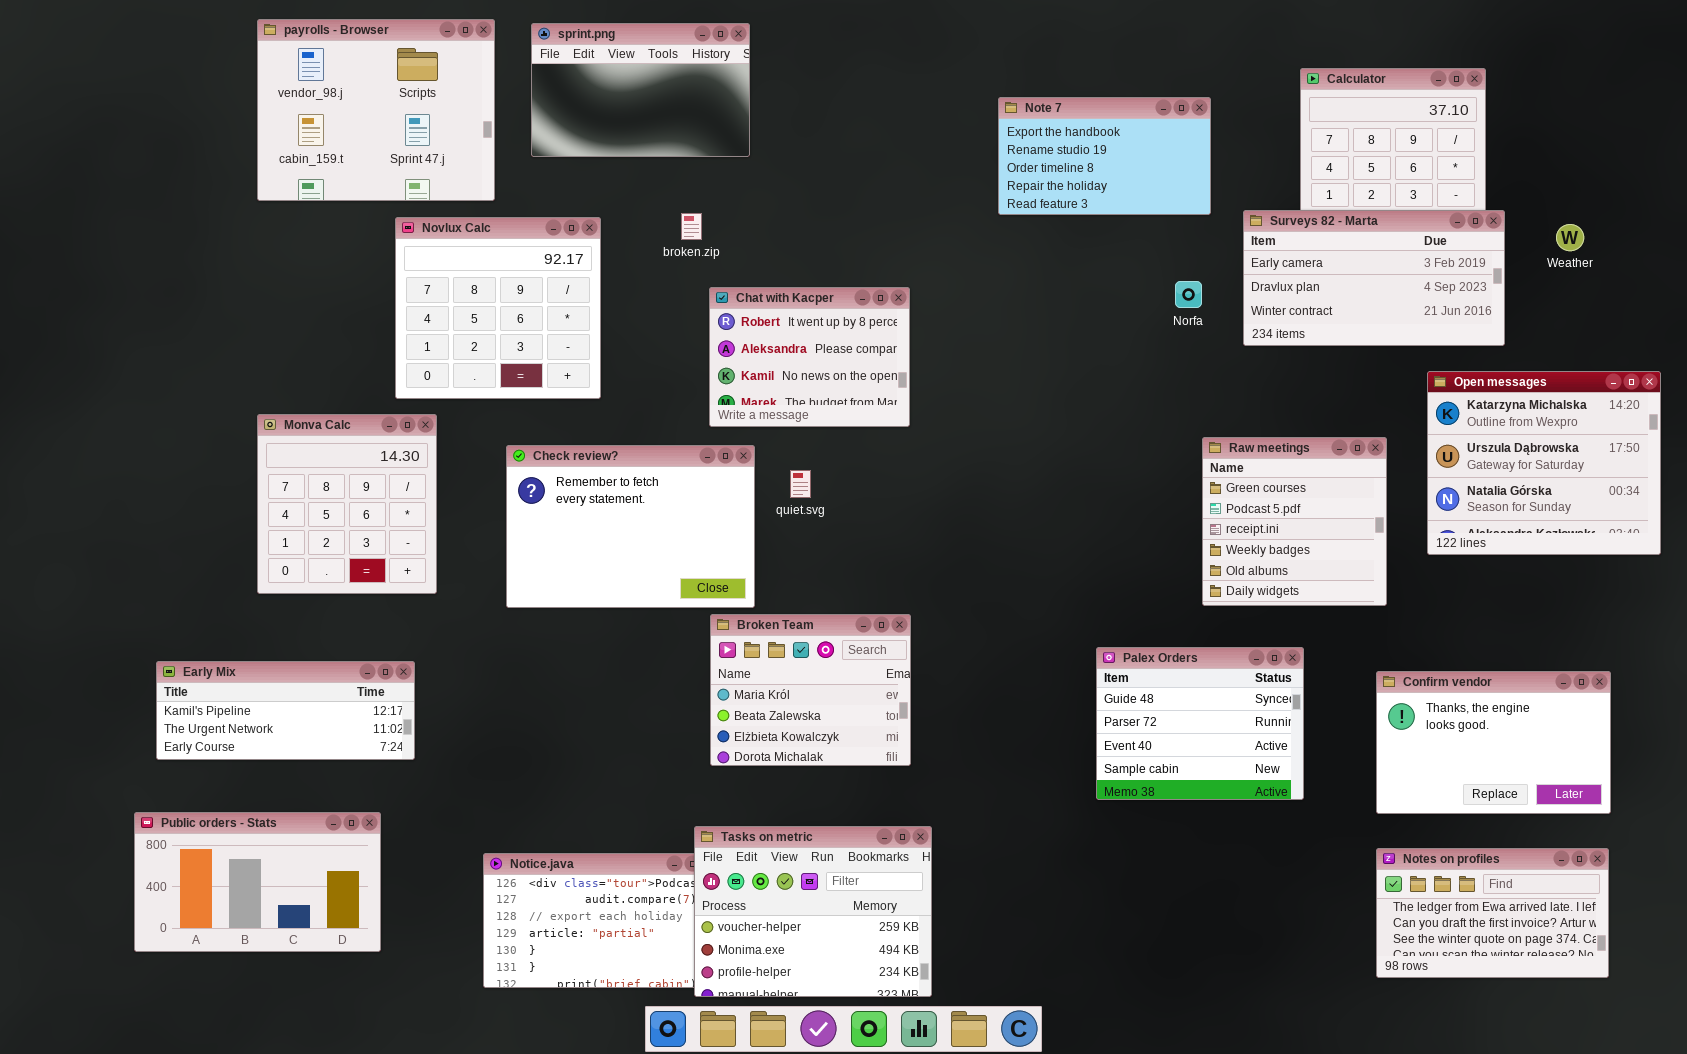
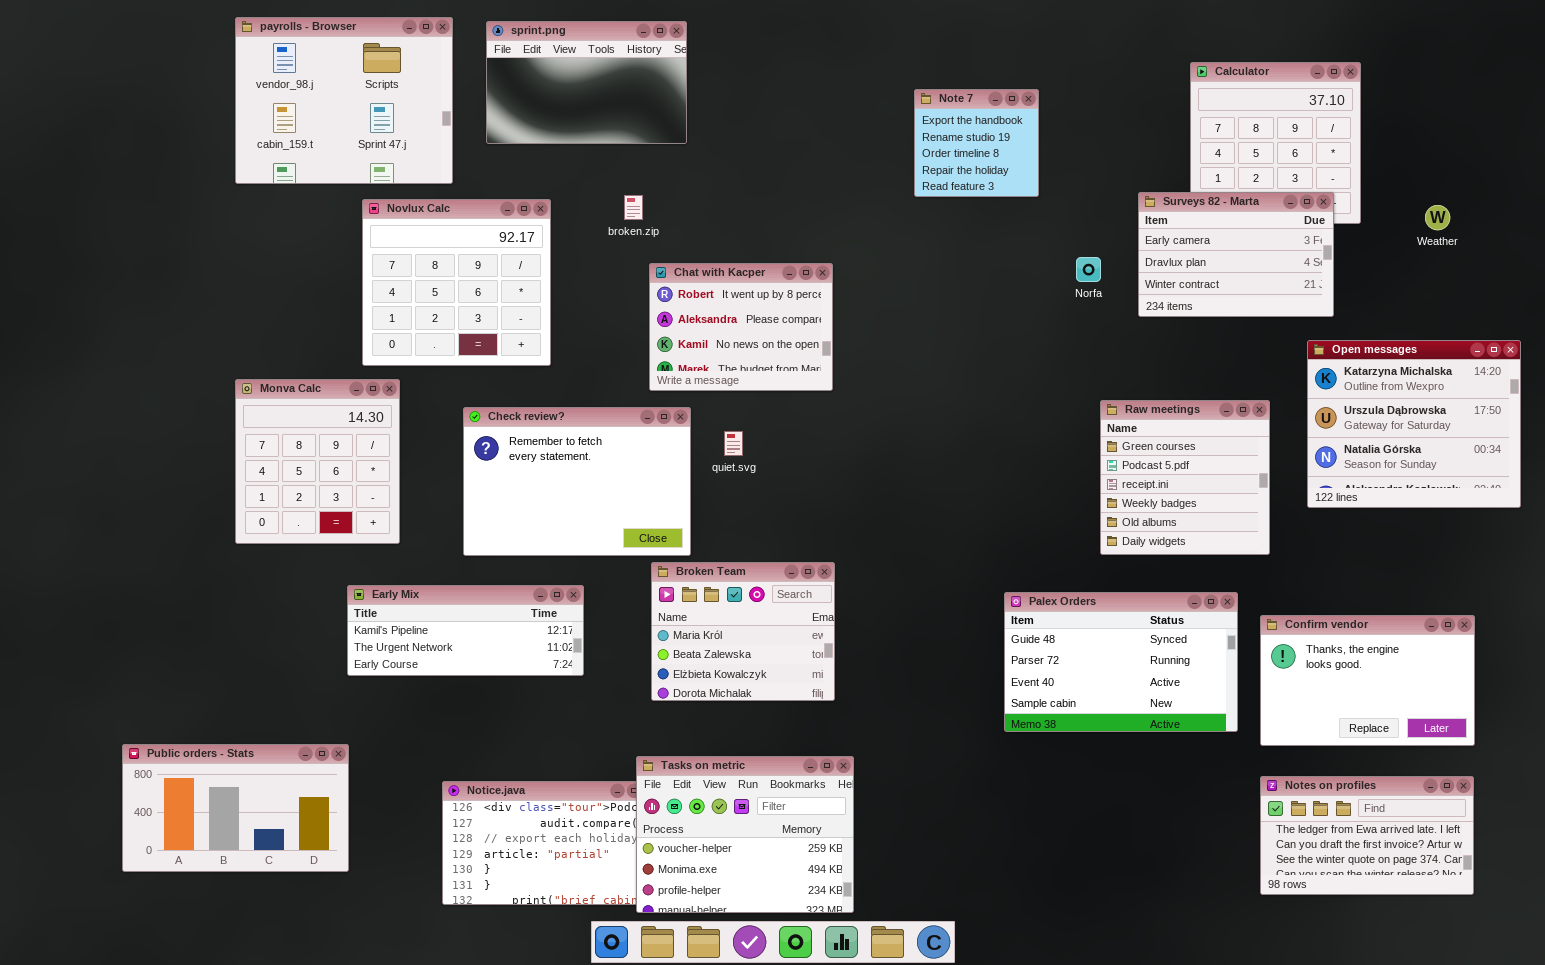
Note 7: [998,97,1211,215] -> [914,89,1039,197], resized
Surveys 82 - Marta: [1243,210,1505,346] -> [1138,192,1334,317], resized
Palex Orders: [1096,647,1304,800] -> [1004,592,1238,732], resized
Early Mix: [156,661,415,760] -> [347,585,584,676], moved

